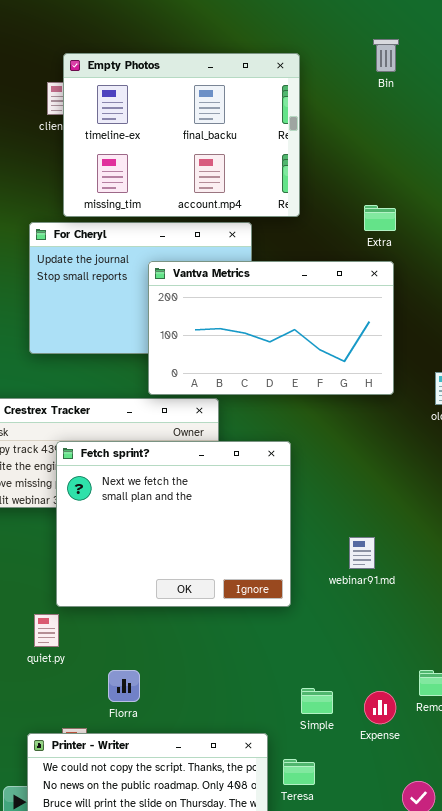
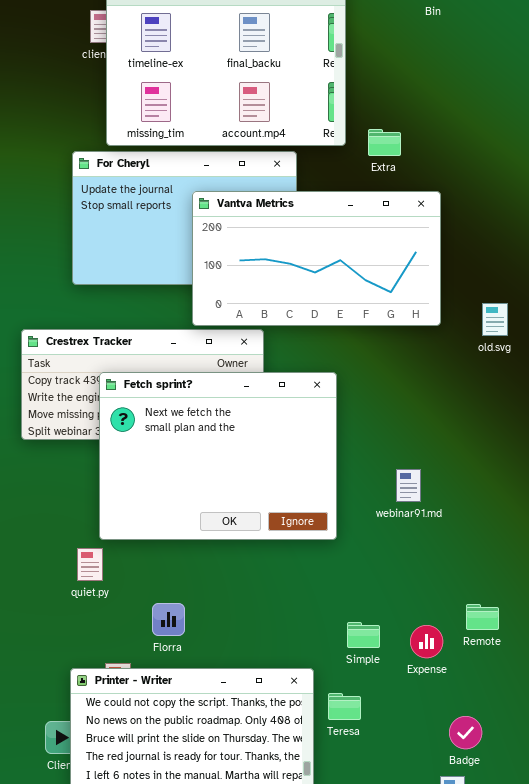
Extra: [364,205,396,231] -> [368,129,401,156], moved

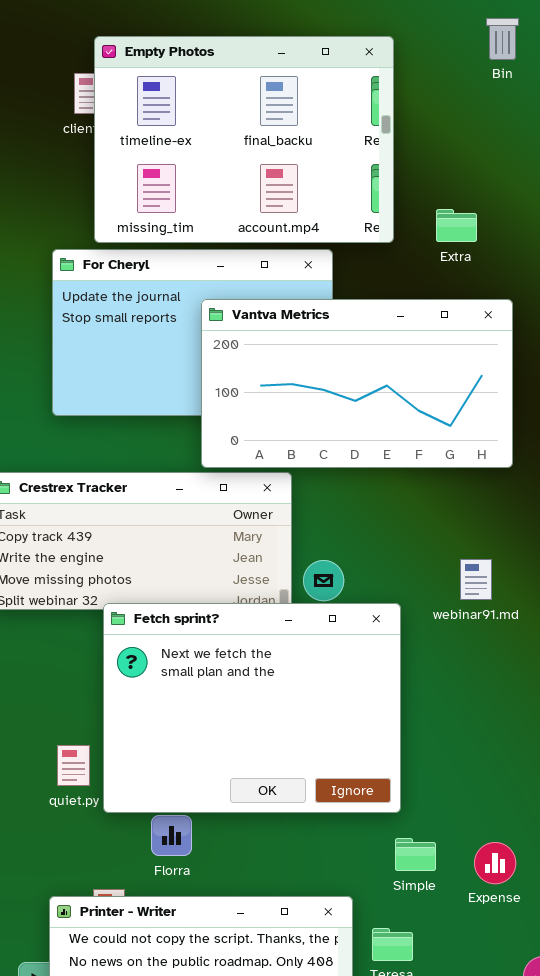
Extra: [368,129,401,156] -> [436,209,477,242], moved
Fetch sprint?: [99,372,337,540] -> [103,603,401,813], moved
webinar91.md: [396,469,421,502] -> [460,559,492,600], moved

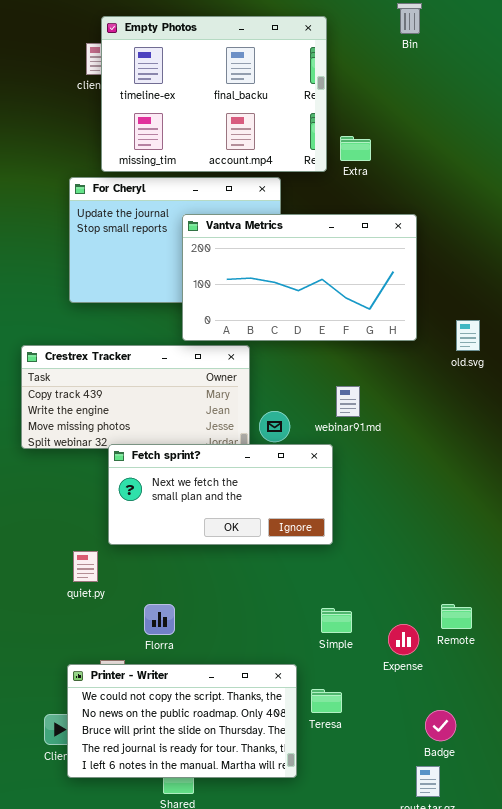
Extra: [436,209,477,242] -> [340,136,371,161], moved
webinar91.md: [460,559,492,600] -> [336,386,360,417], moved
Fetch sprint?: [103,603,401,813] -> [108,444,333,545], resized
Simple: [395,838,436,871] -> [321,608,352,633], moved

